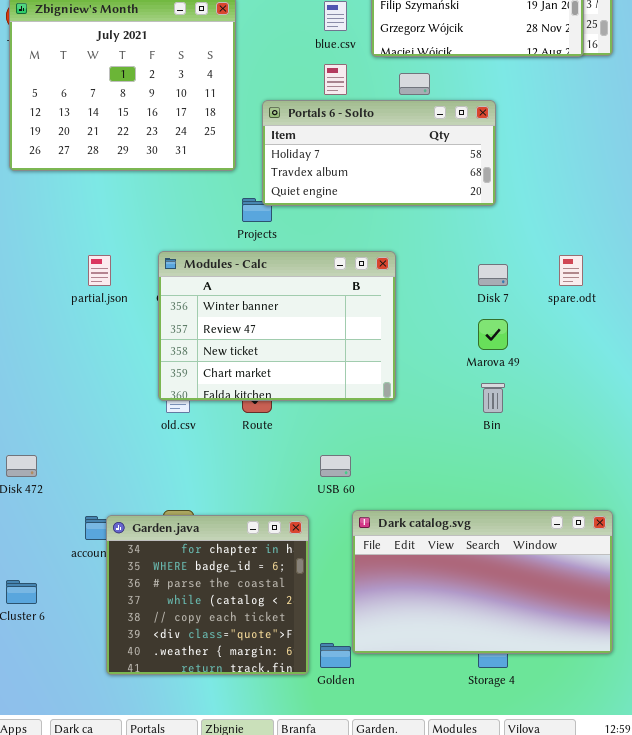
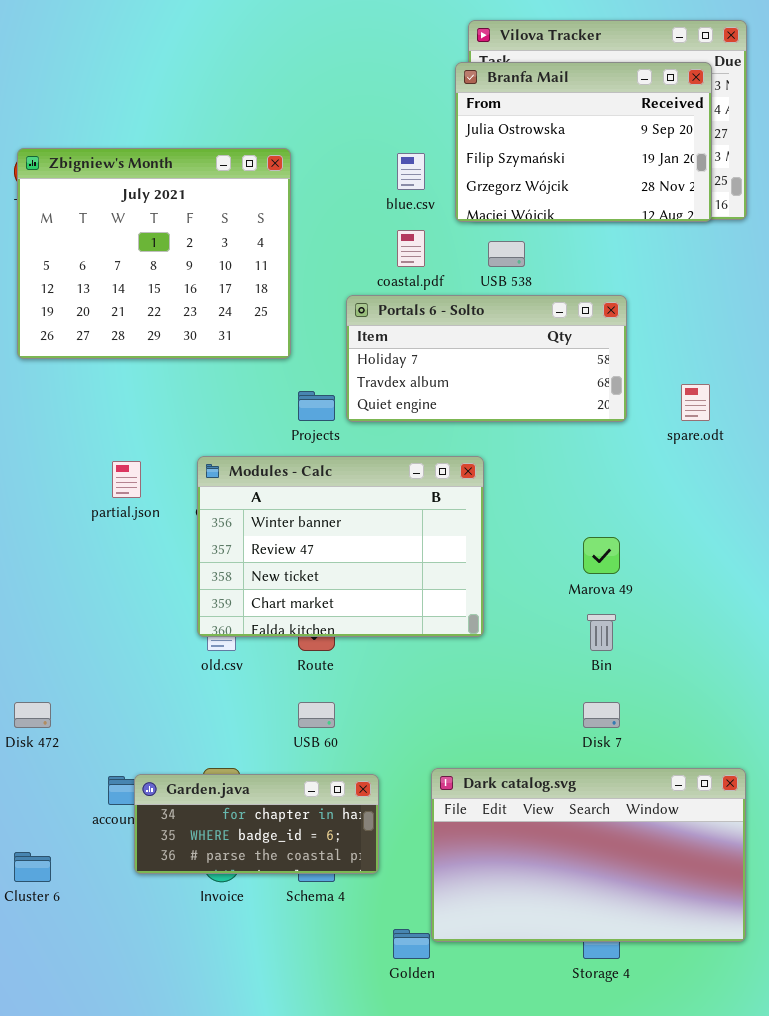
Portals 6 - Solto: [262,100,496,206] -> [346,295,627,422], moved
spare.odt: [559,255,583,286] -> [681,384,710,421], moved
Disk 7: [478,264,508,286] -> [583,702,620,728], moved
USB 60: [320,455,351,477] -> [298,702,335,728], moved
Garden.java: [106,515,309,675] -> [134,774,379,874], resized

